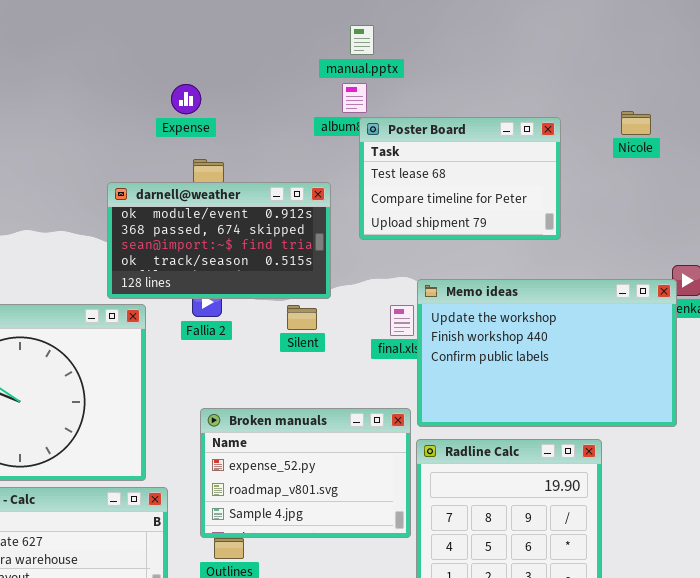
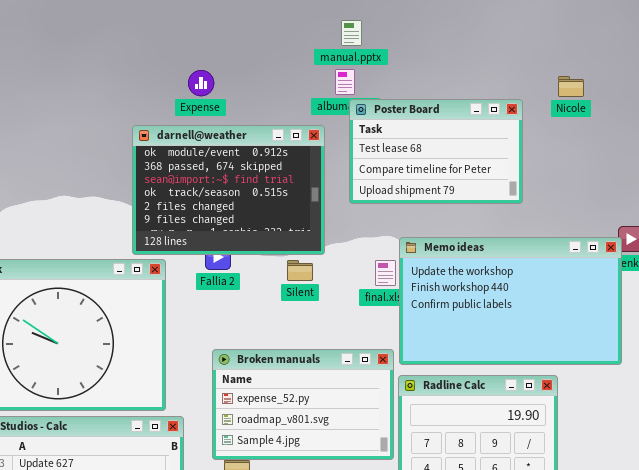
Nicole: [621,111,651,135] -> [558,76,584,97], moved
darnell@weather: [107,182,331,299] -> [132,125,325,255], resized

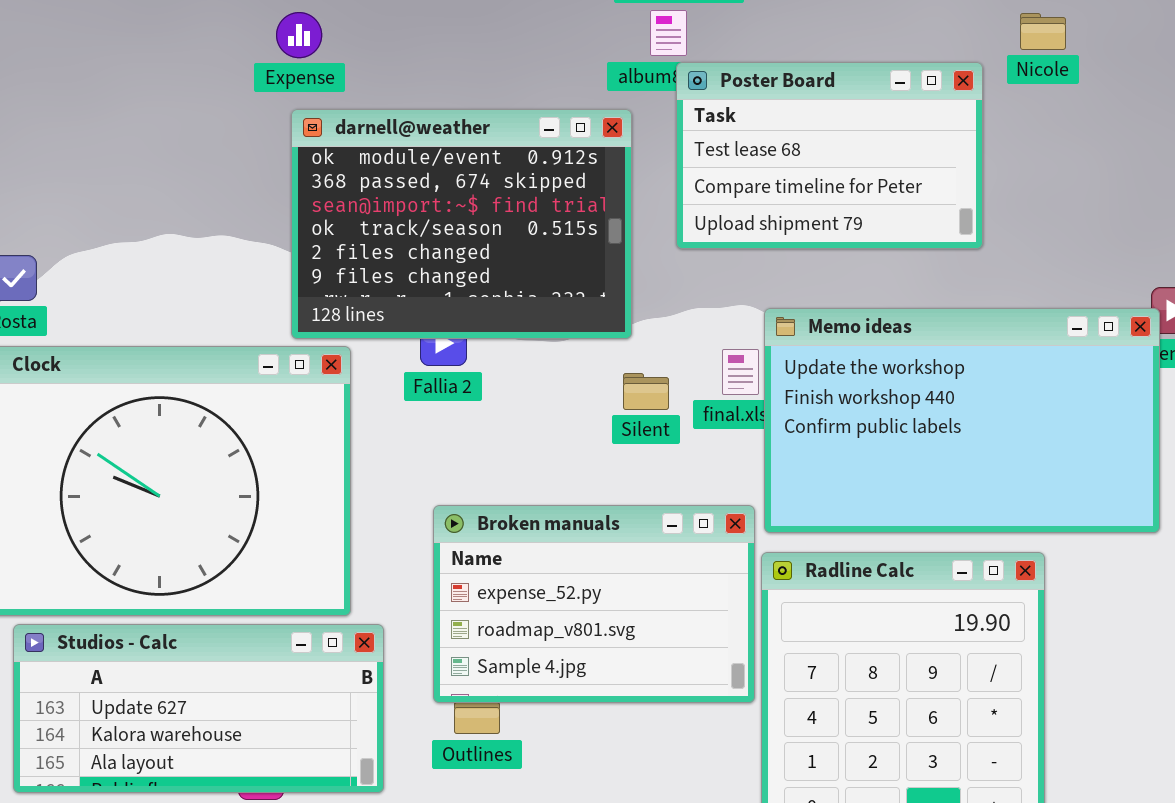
Expense: [188,70,214,96] -> [276,12,322,58], moved
Nicole: [558,76,584,97] -> [1020,13,1066,50], moved
Silent: [287,260,313,281] -> [623,373,669,410], moved

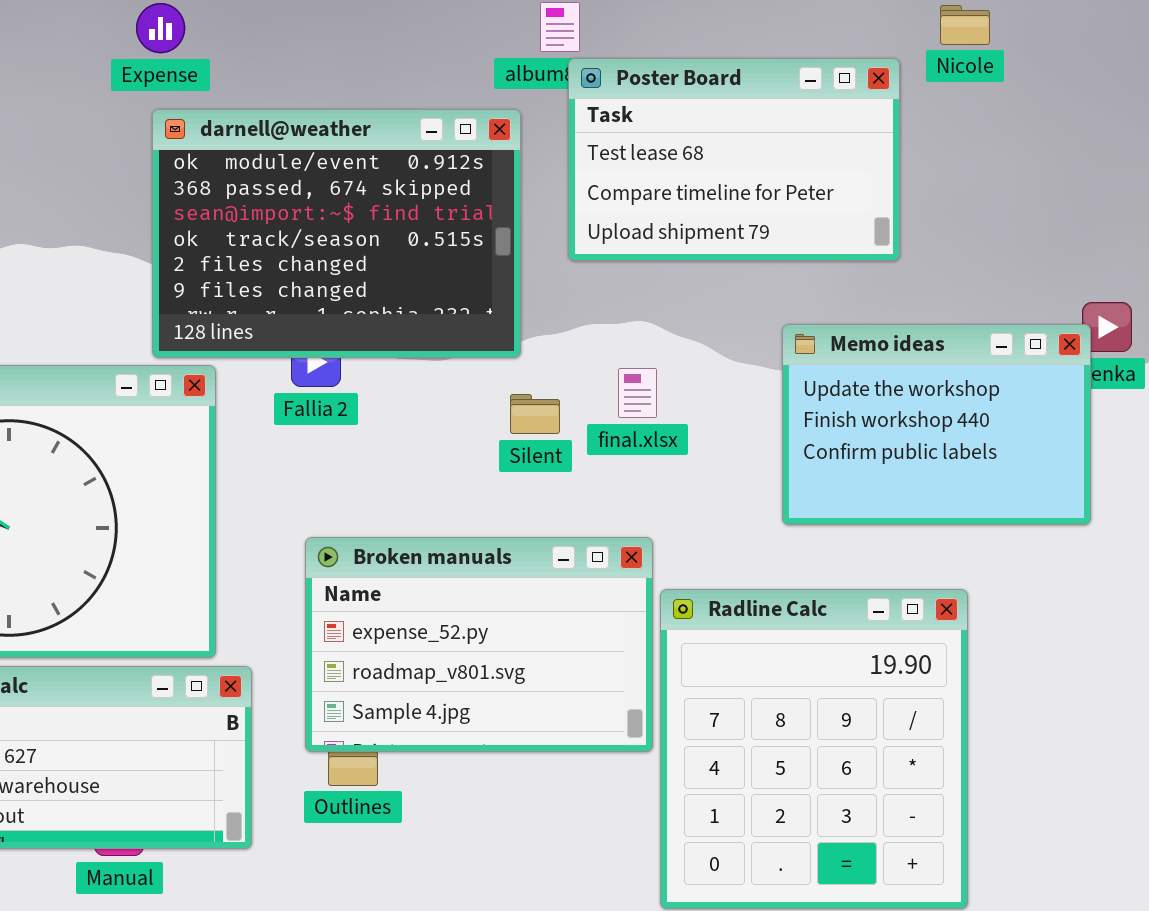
Memo ideas: [764,308,1160,533] -> [782,324,1091,525], resized

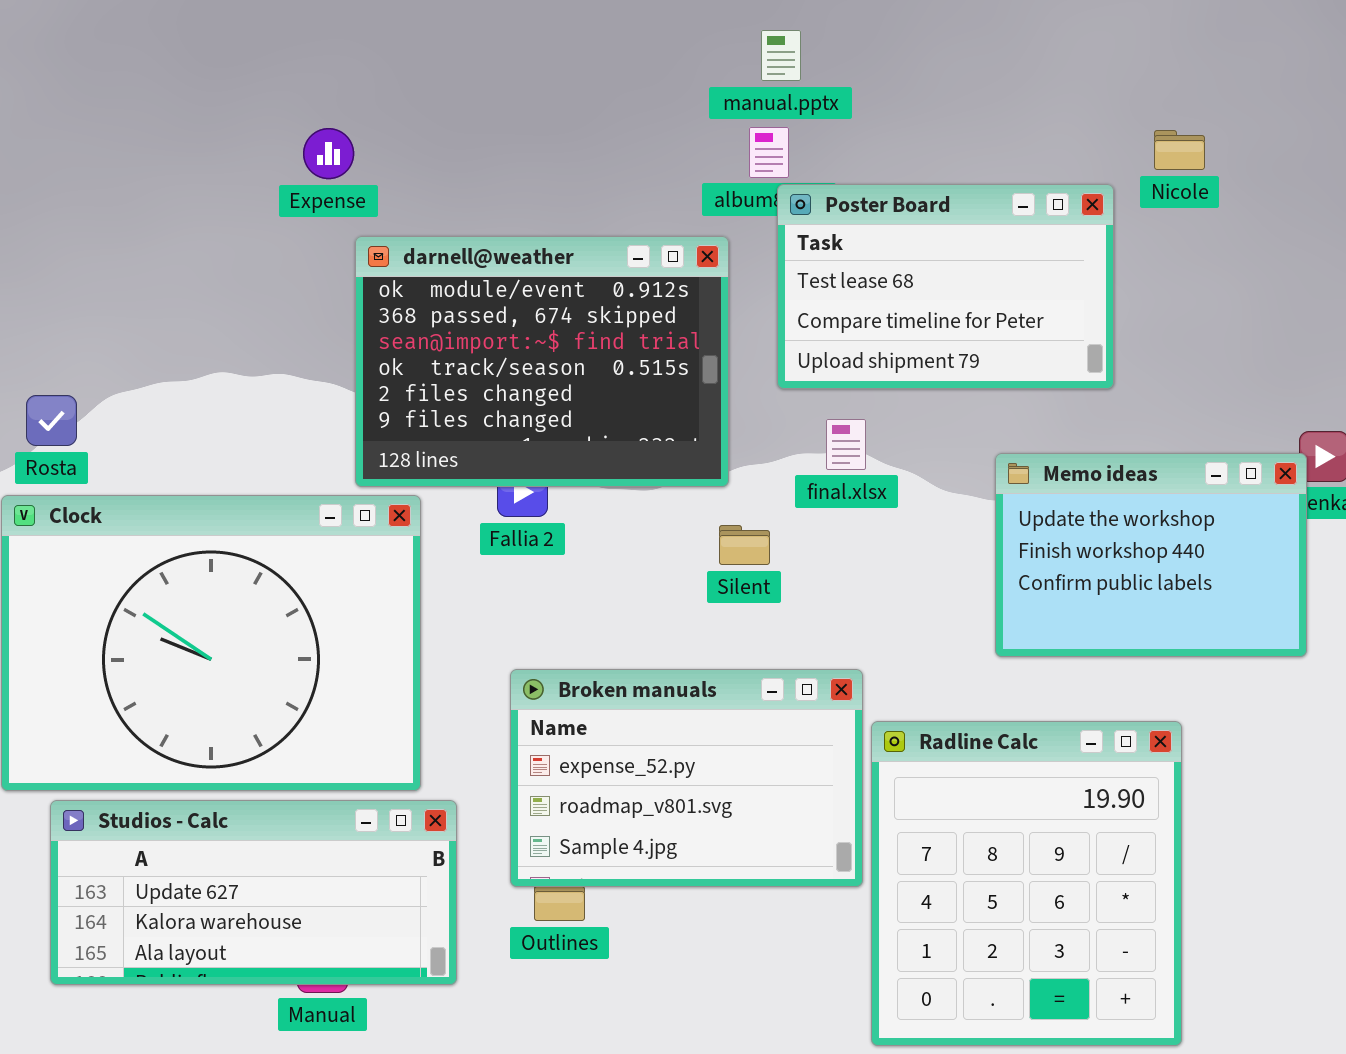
Expense: [136,3,185,53] -> [303,128,354,179], moved
final.xlsx: [618,368,657,418] -> [826,419,866,470], moved

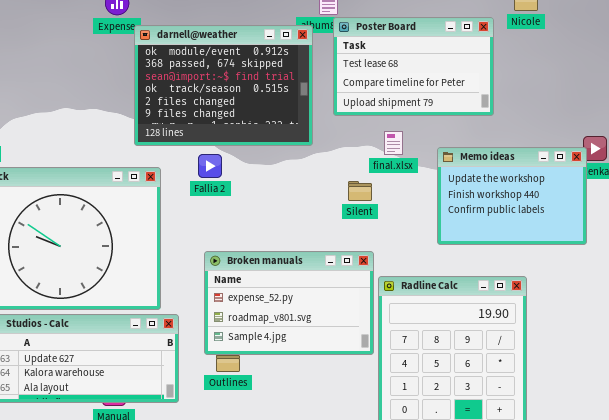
darnell@weather: [355,236,729,487] -> [134,25,313,146], moved
final.xlsx: [826,419,866,470] -> [384,131,403,155], moved
Silent: [719,525,770,565] -> [348,181,372,201], moved

